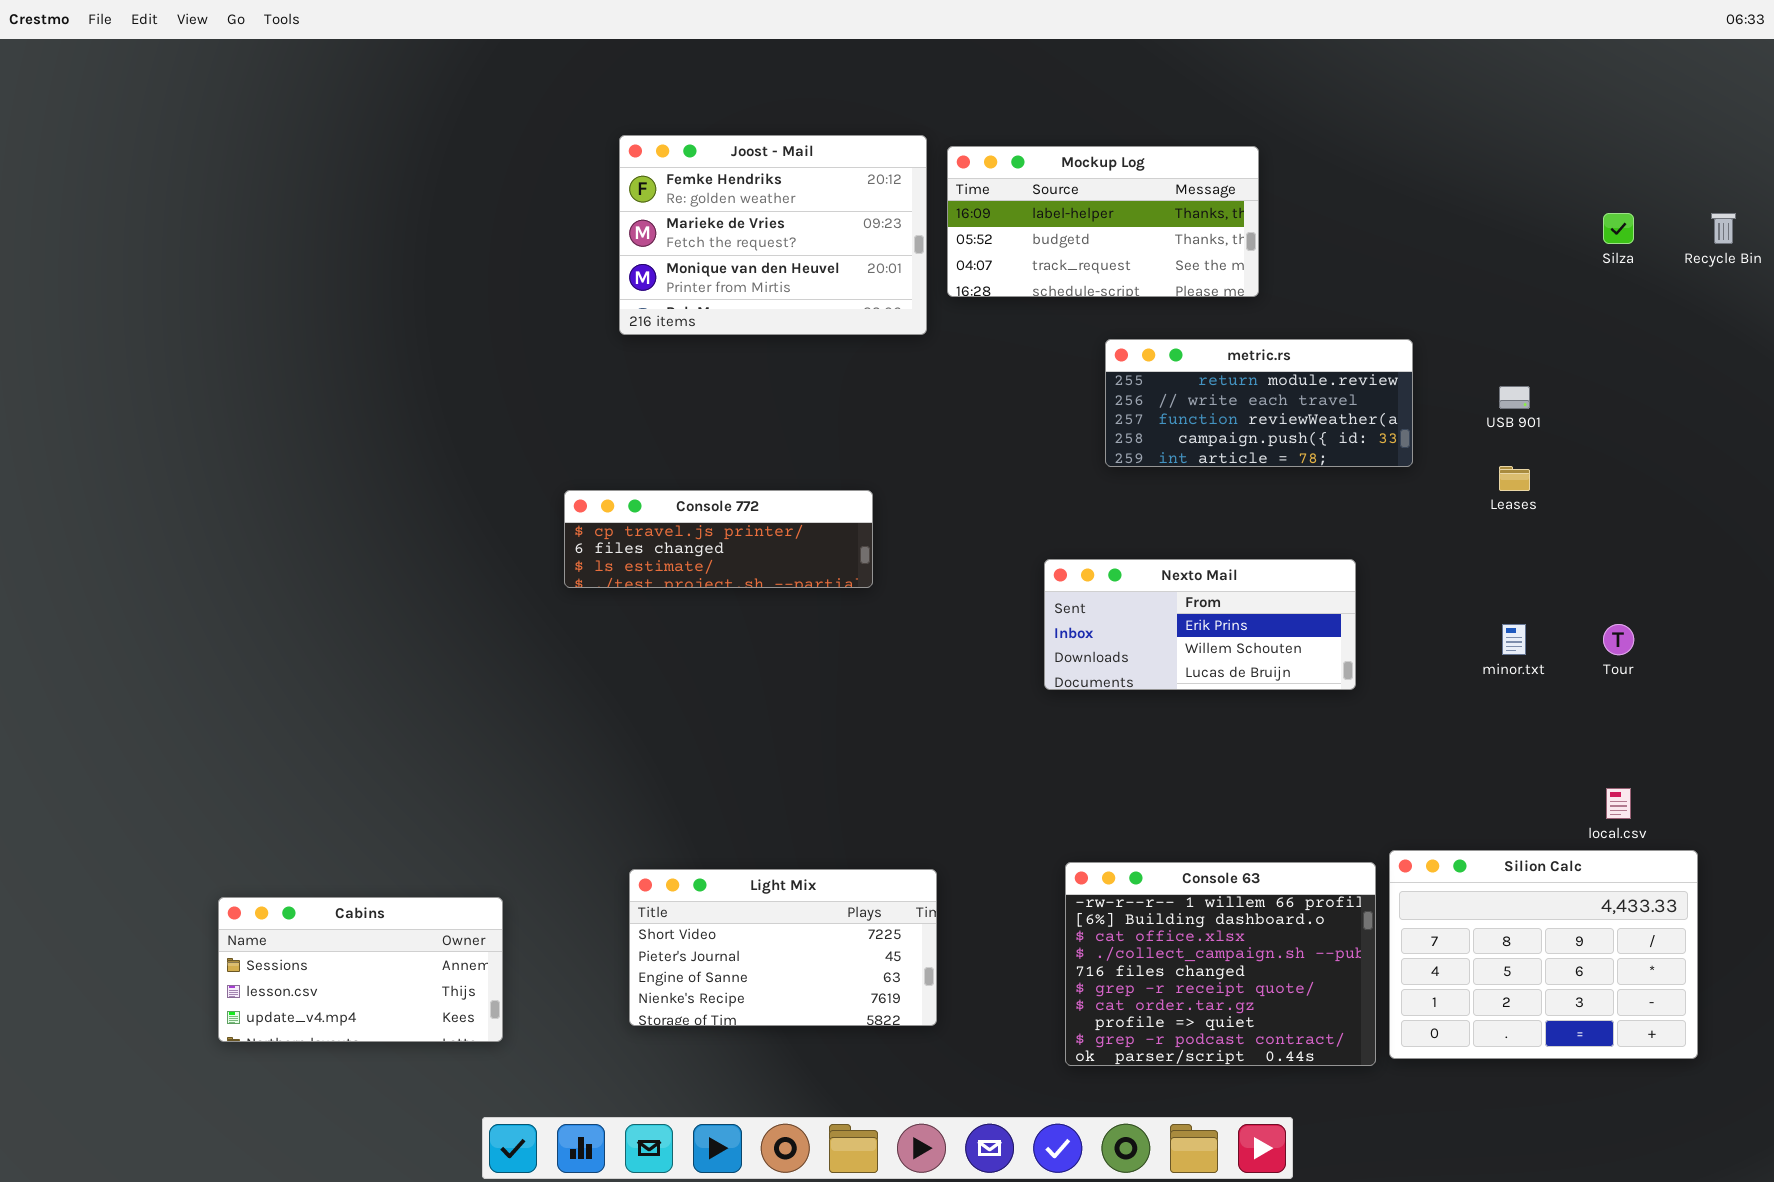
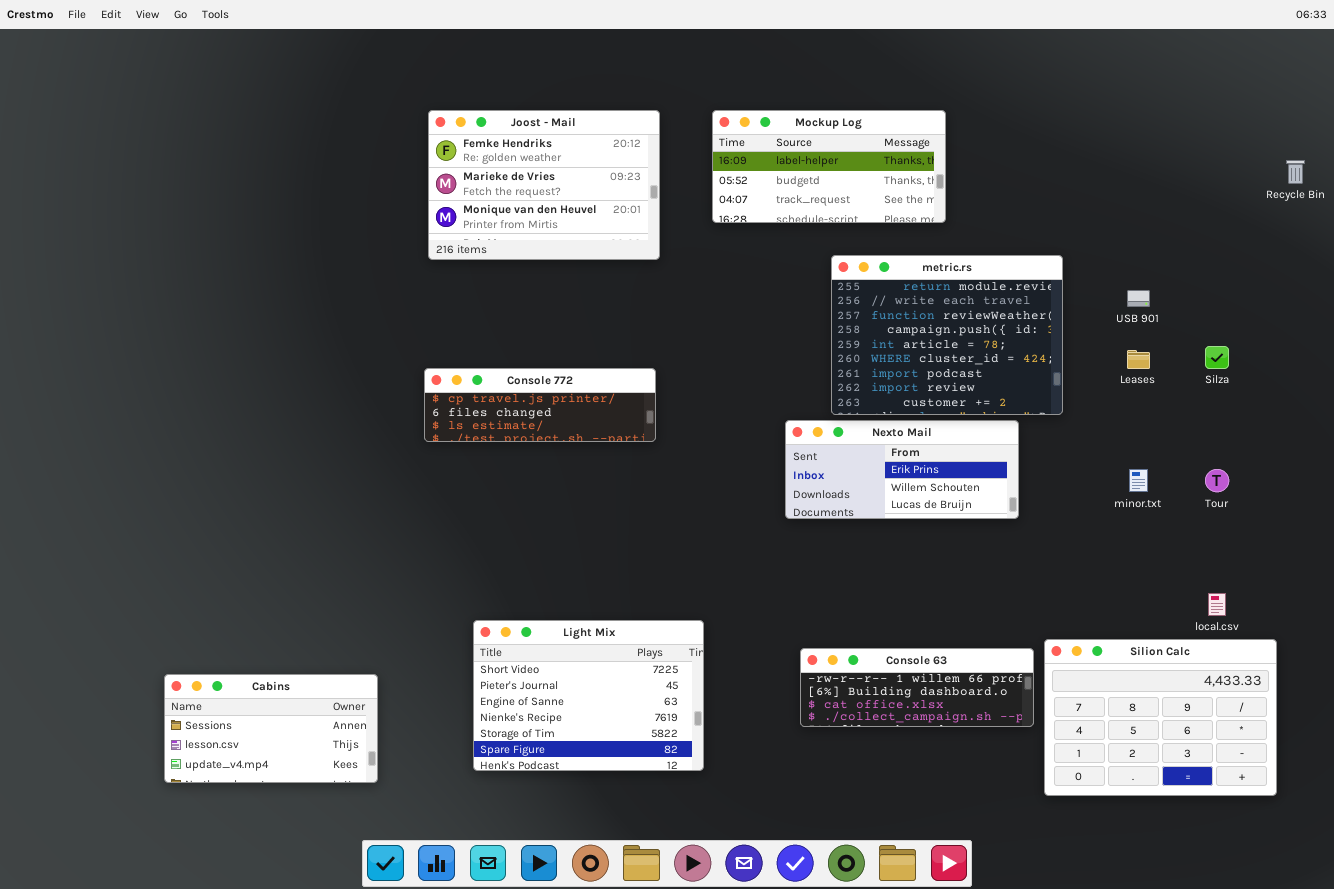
Joost - Mail: [619,135,927,335] -> [428,110,660,260], moved
Silza: [1603,213,1634,244] -> [1205,346,1229,369], moved
metric.rs: [1105,339,1413,467] -> [831,255,1063,415], resized
Console 63: [1065,862,1376,1066] -> [800,648,1034,727], resized
Light Mix: [629,869,937,1026] -> [473,620,704,771], resized

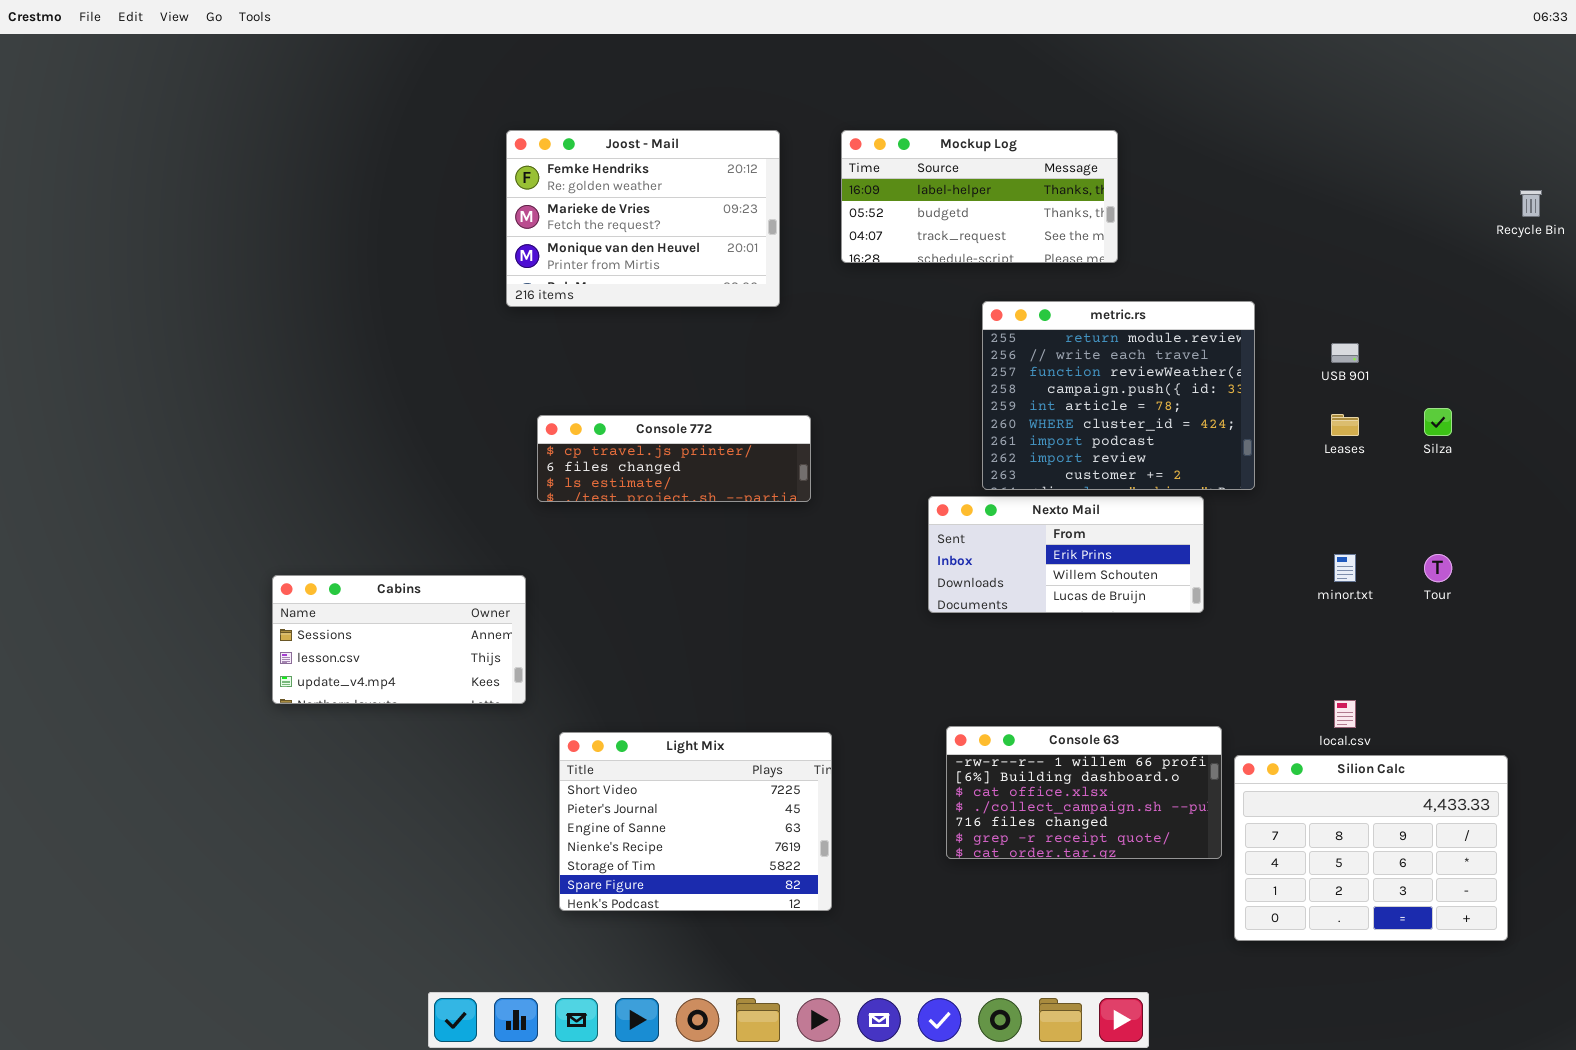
Console 772: [424,368,656,442] -> [537,415,811,502], moved
local.csv: [1208,593,1226,616] -> [1334,700,1356,728], moved
Console 63: [800,648,1034,727] -> [946,726,1222,859], resized
Cabins: [164,674,378,783] -> [272,575,526,704], moved

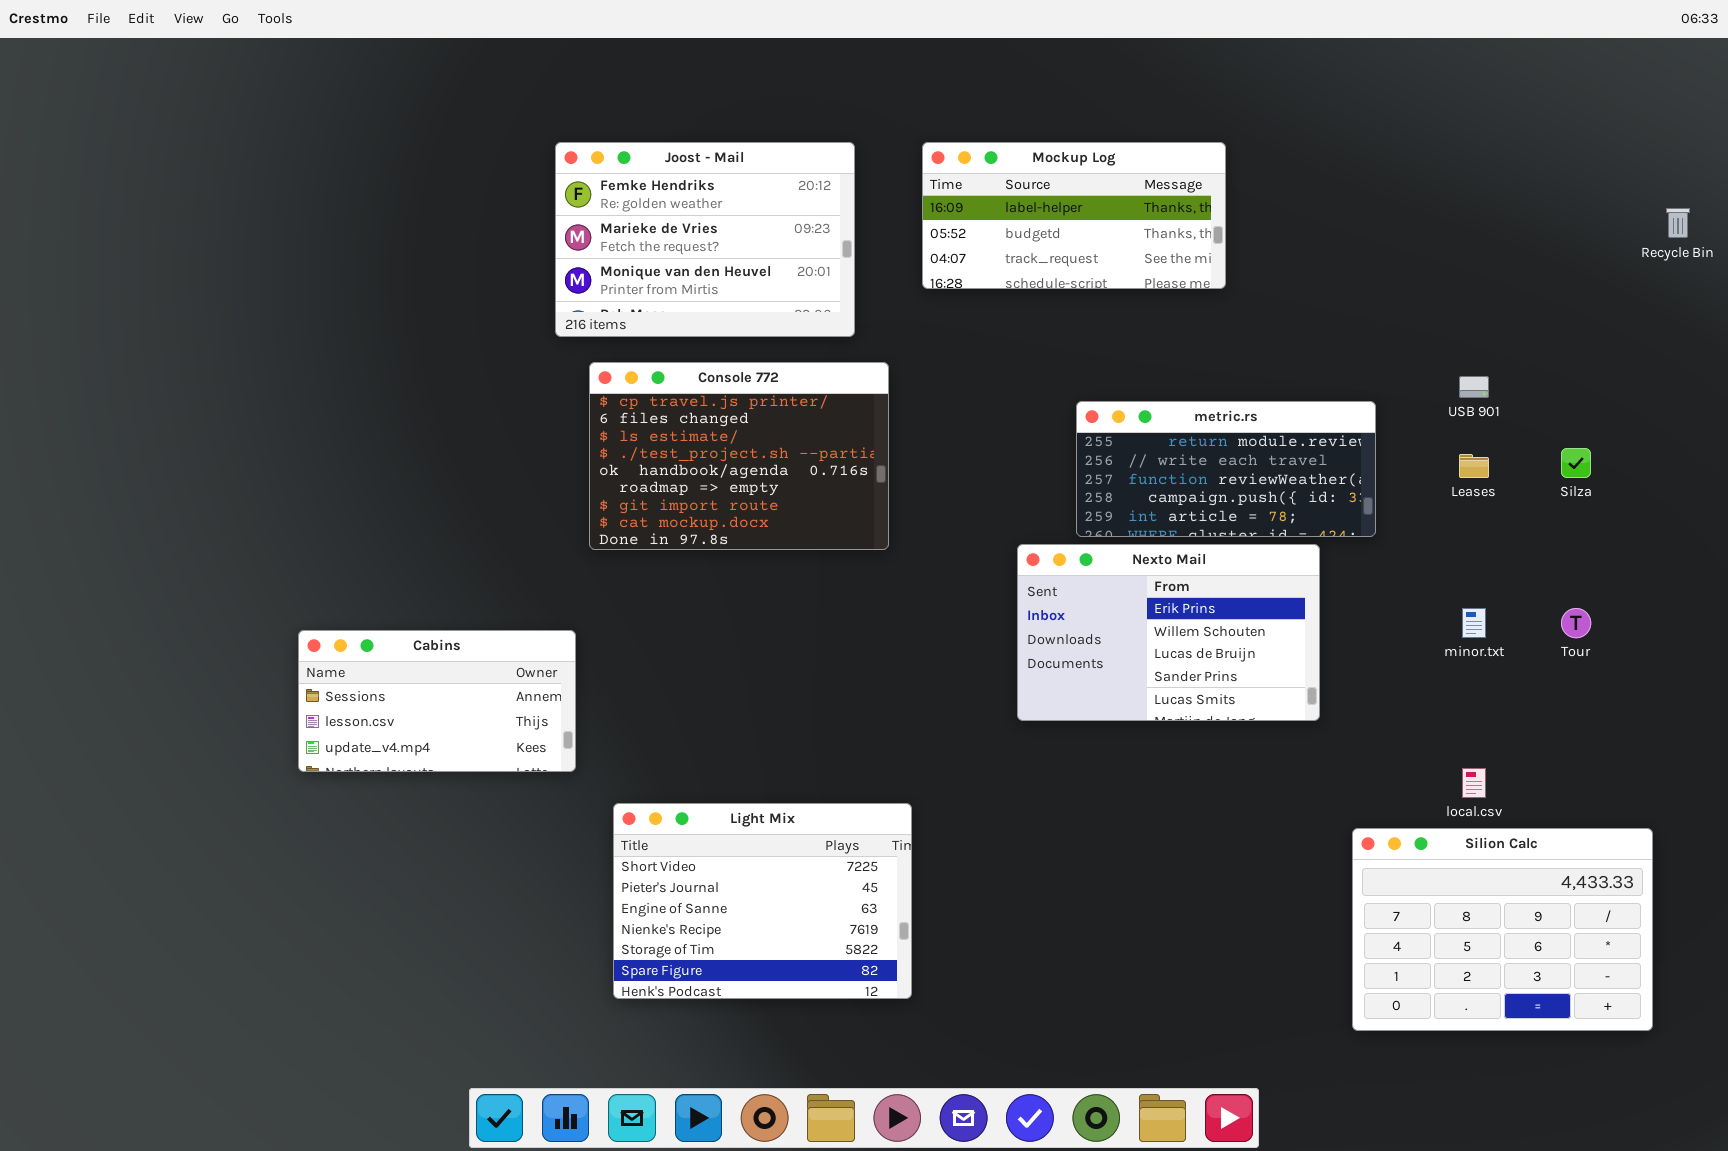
metric.rs: [982,301,1255,490] -> [1076,401,1376,537], resized
Console 772: [537,415,811,502] -> [589,362,889,550], resized
Nexto Mail: [928,496,1204,613] -> [1017,544,1320,721], resized
Console 63: [946,726,1222,859] -> none, closed

